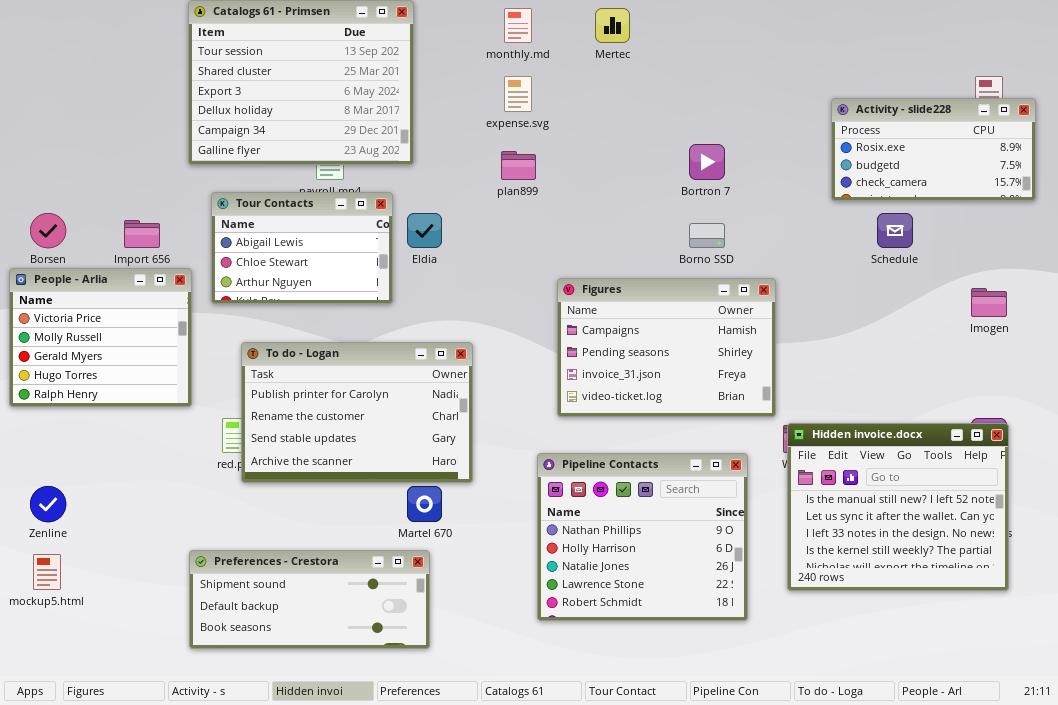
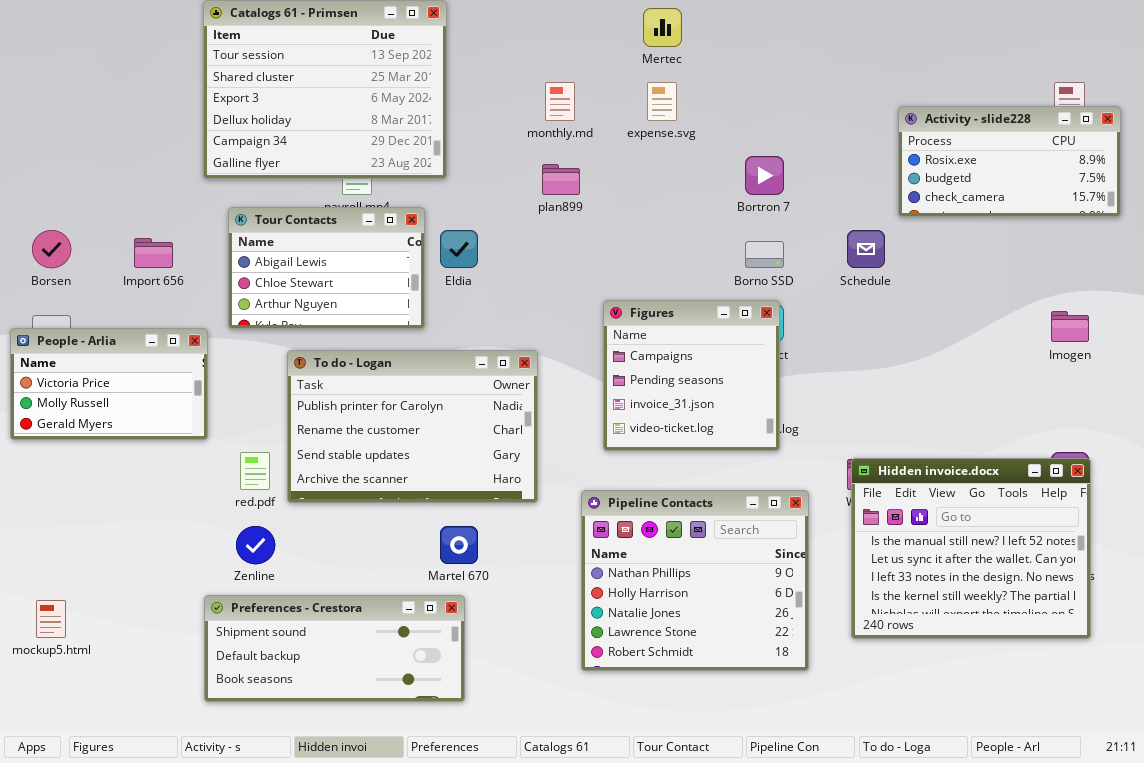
monthly.md: [504,8,532,43] -> [545,82,575,121], moved
expense.svg: [504,76,532,112] -> [647,82,677,121], moved
Schedule: [877,213,913,248] -> [847,230,885,268], moved
People - Arlia: [9,268,192,407] -> [10,328,208,440], resized
Figures: [557,278,776,417] -> [603,300,780,451], resized
To do - Logan: [241,342,473,483] -> [287,350,538,503], moved
Zenline: [30,486,66,522] -> [236,526,275,564], moved

